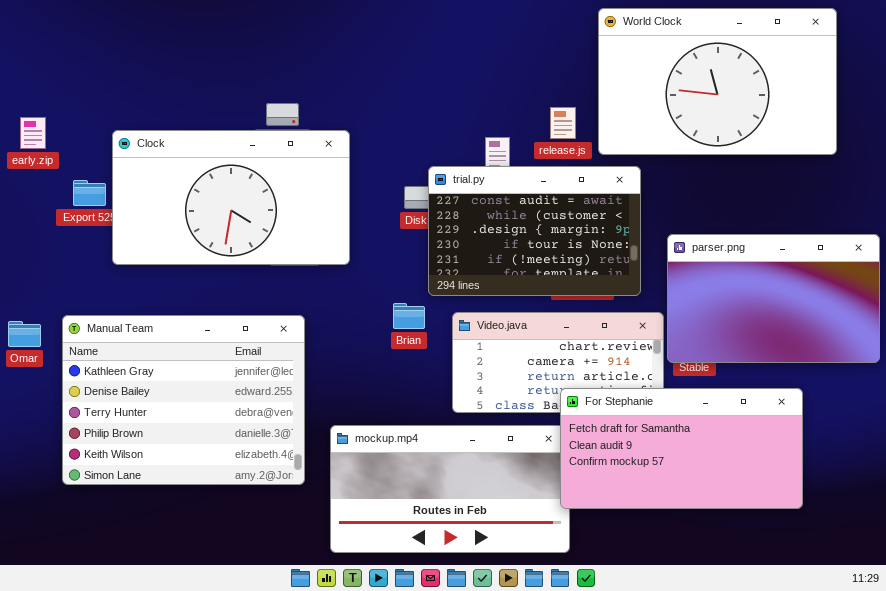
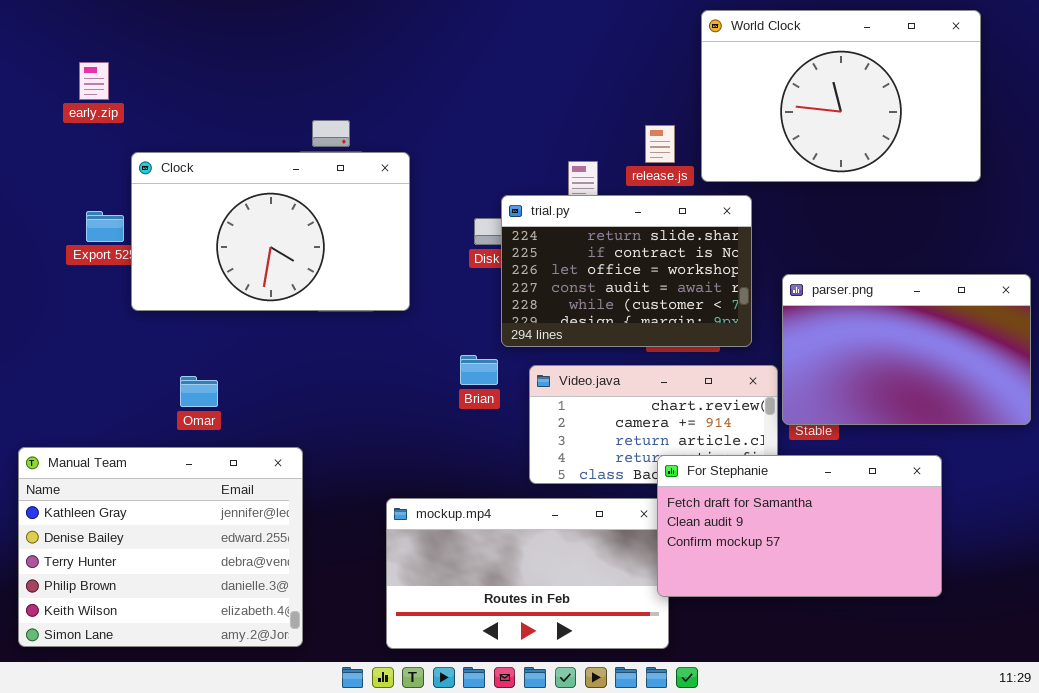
early.zip: [20,117,46,149] -> [79,62,109,100], moved
trial.py: [428,166,641,296] -> [501,195,752,347], scrolled up 3 rows
Manual Team: [62,315,305,485] -> [18,447,303,647], moved
Omar: [8,321,41,347] -> [180,376,218,407], moved

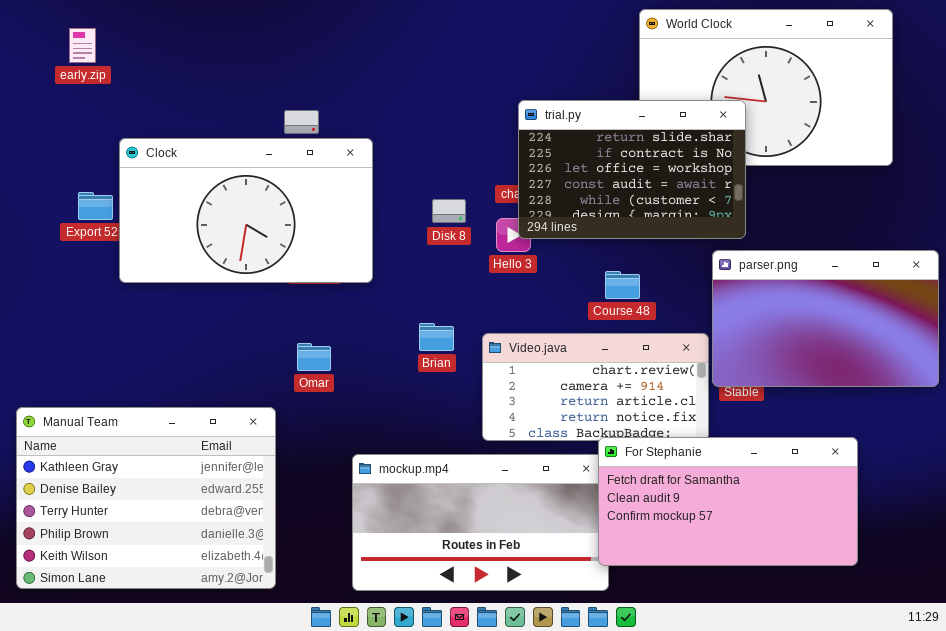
early.zip: [79,62,109,100] -> [69,28,96,63], moved
trial.py: [501,195,752,347] -> [518,100,746,239], moved
Omar: [180,376,218,407] -> [297,343,331,371], moved
For Stephanie: [657,455,942,597] -> [598,437,858,566], moved

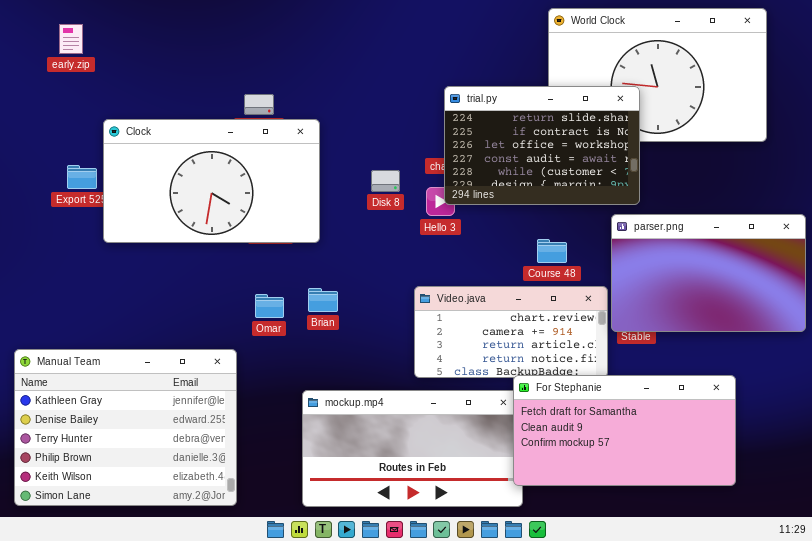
Course 48: [605,271,640,299] -> [537,239,567,263], moved
Brian: [419,323,454,351] -> [308,288,338,312], moved

